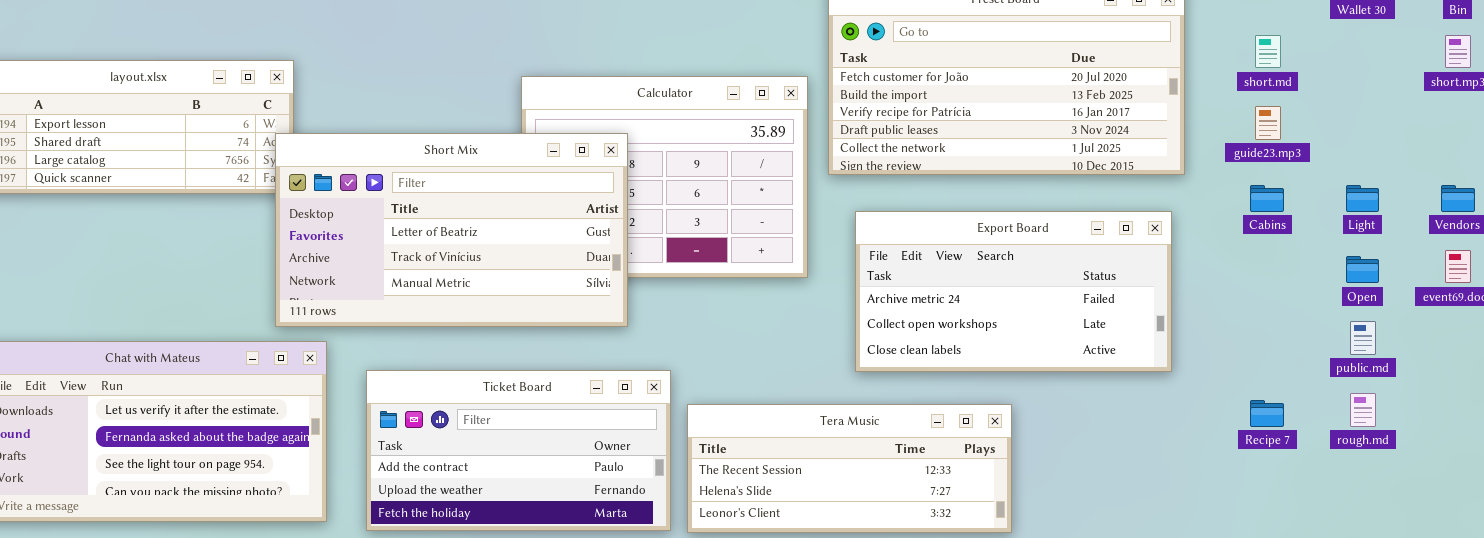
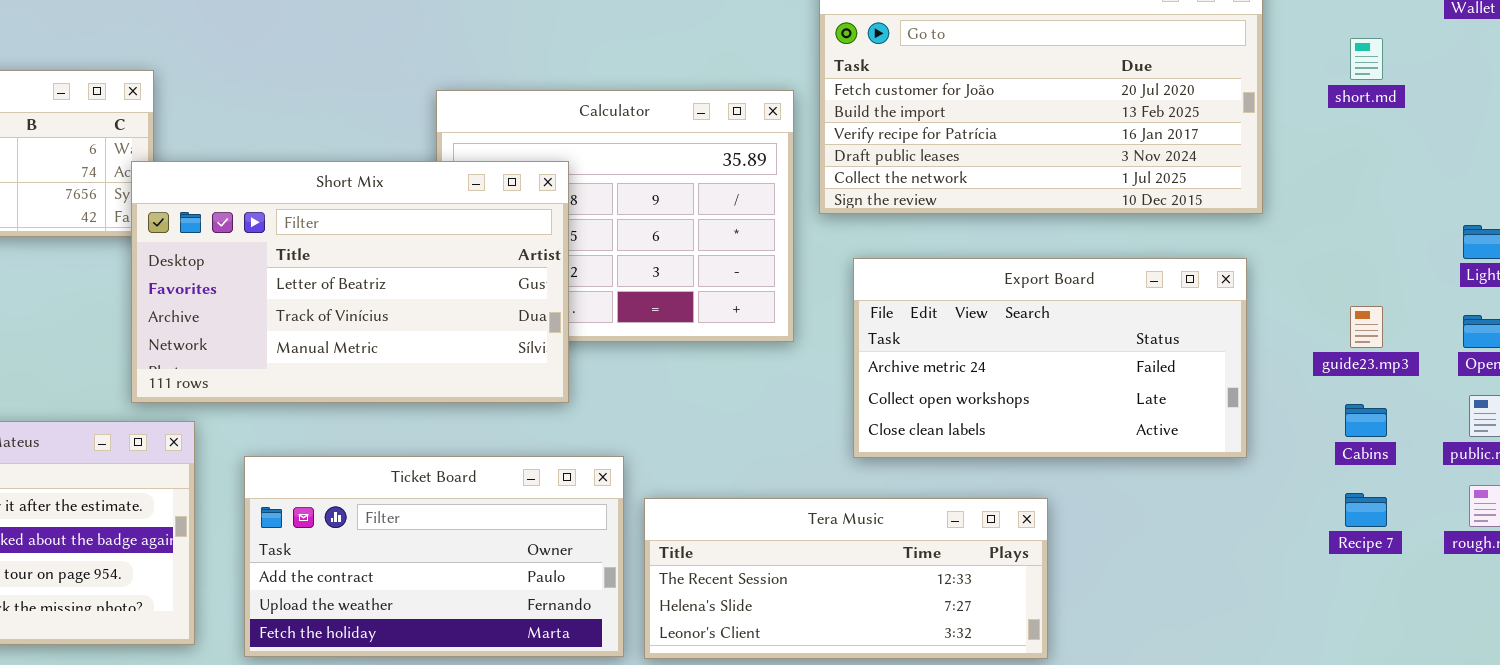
guide23.mp3: [1255,106,1281,140] -> [1350,306,1383,348], moved
Cabins: [1250,185,1284,212] -> [1345,404,1387,437], moved

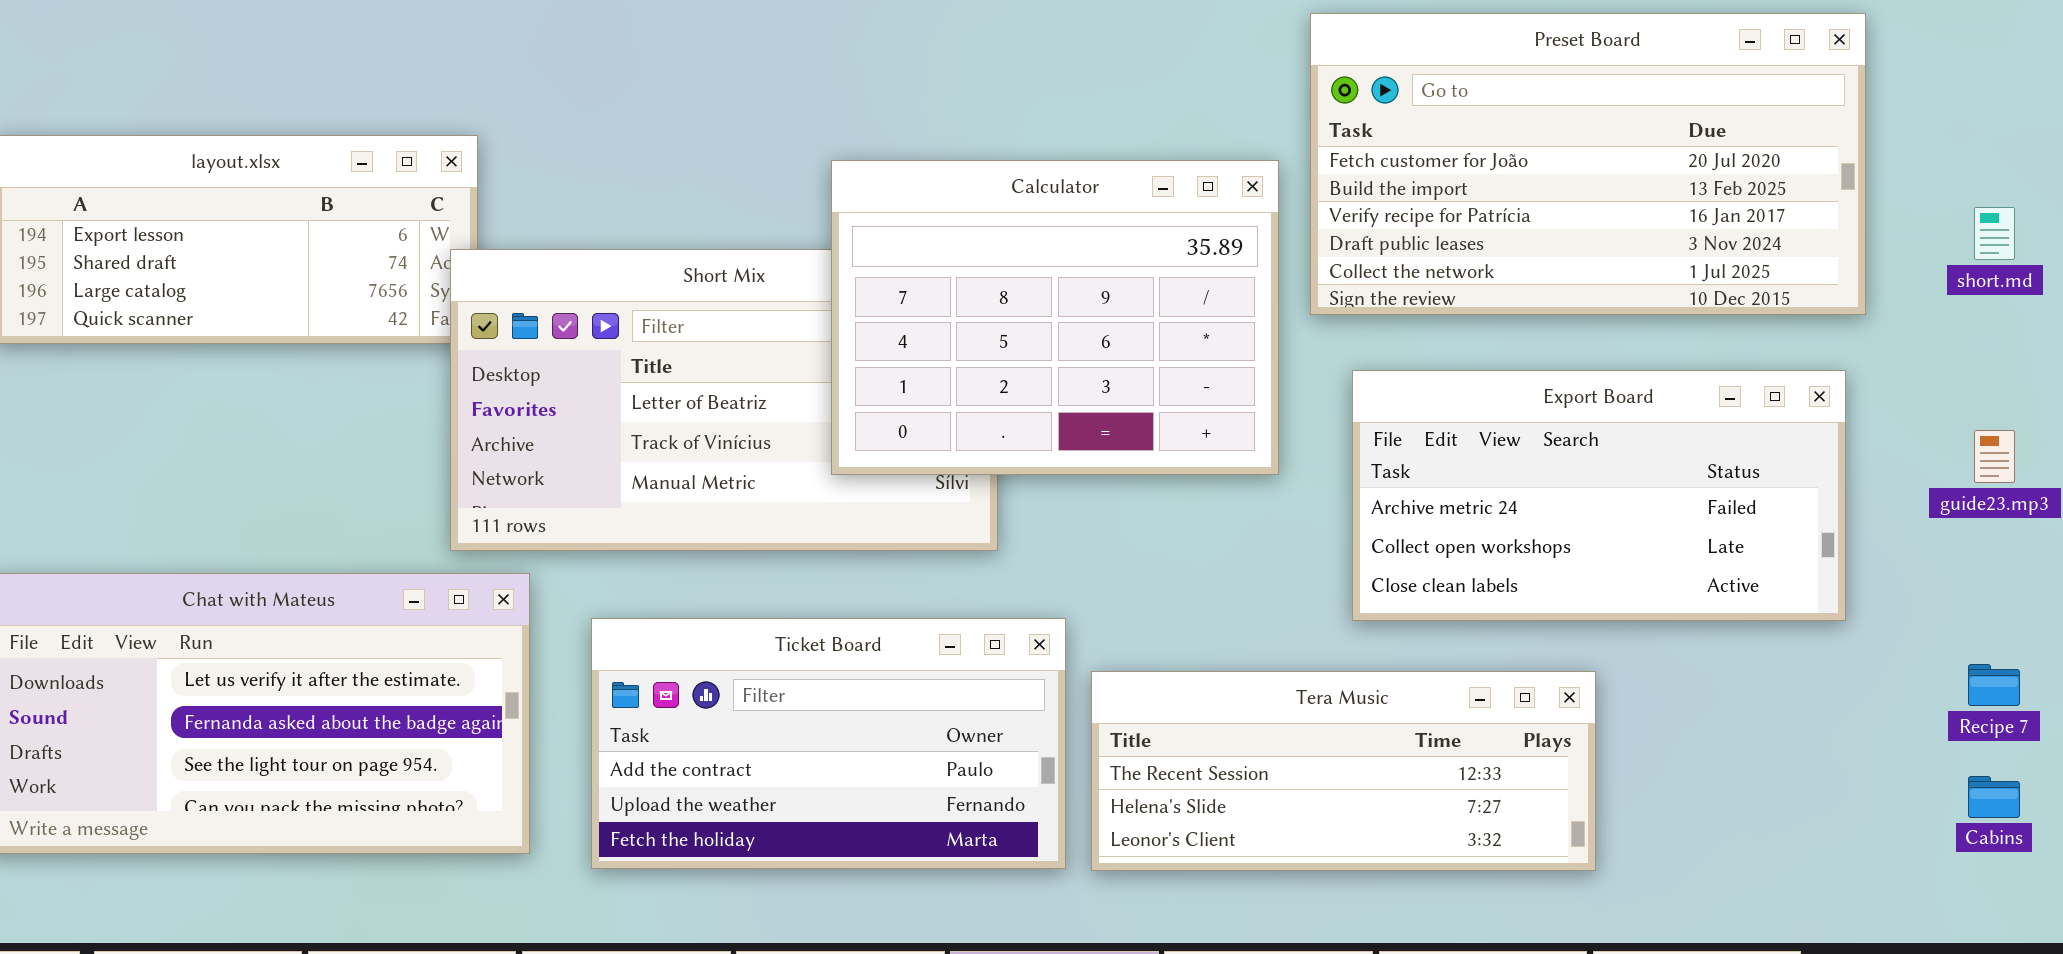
short.md: [1350,38,1383,80] -> [1974,207,2015,260], moved
Calculator: [436,90,794,342] -> [831,160,1279,475], raised
Cabins: [1345,404,1387,437] -> [1968,776,2020,818], moved

